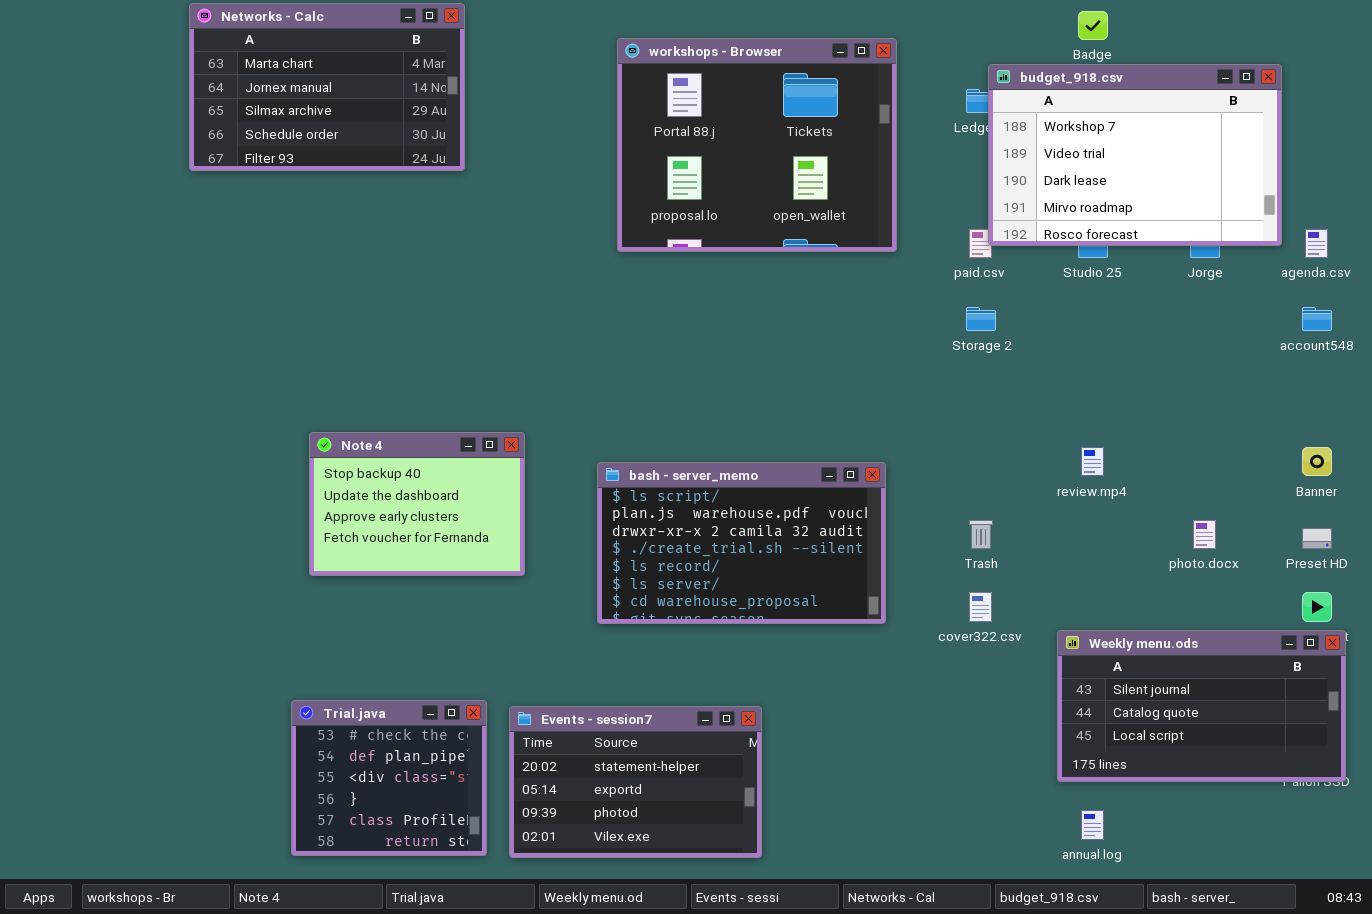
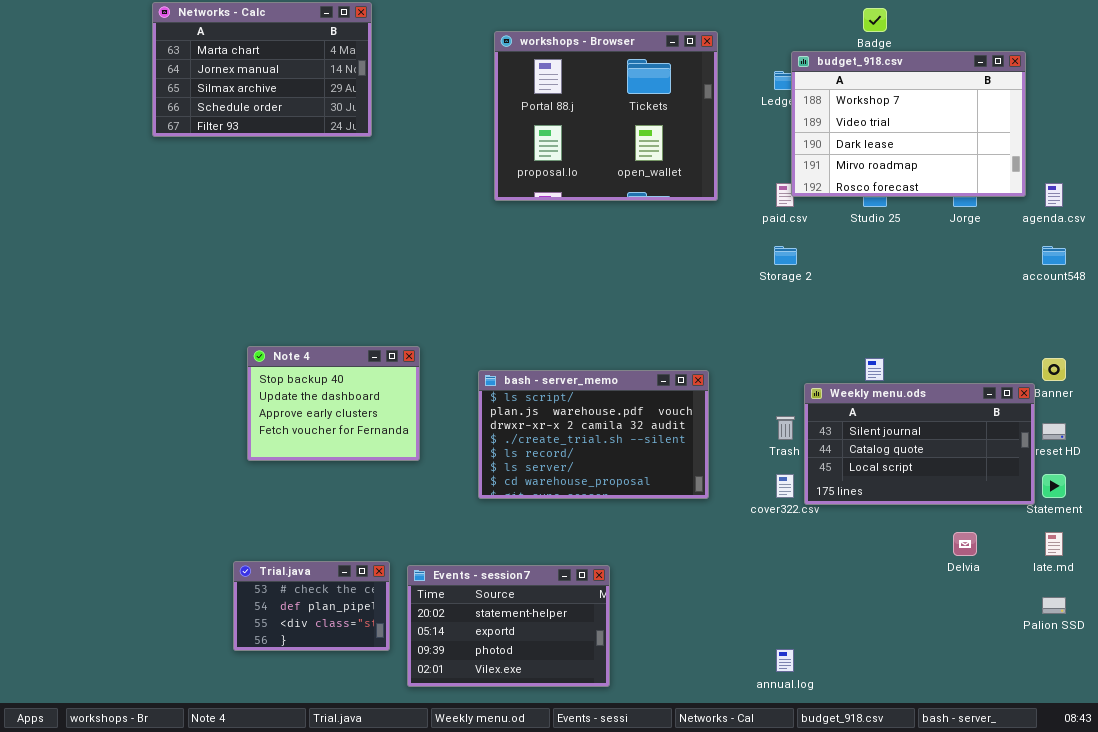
Weekly menu.ods: [1057,630,1346,782] -> [804,383,1035,505], moved
Trial.java: [291,700,487,856] -> [233,561,390,651], resized
annual.log: [1081,810,1104,840] -> [776,649,794,672], moved

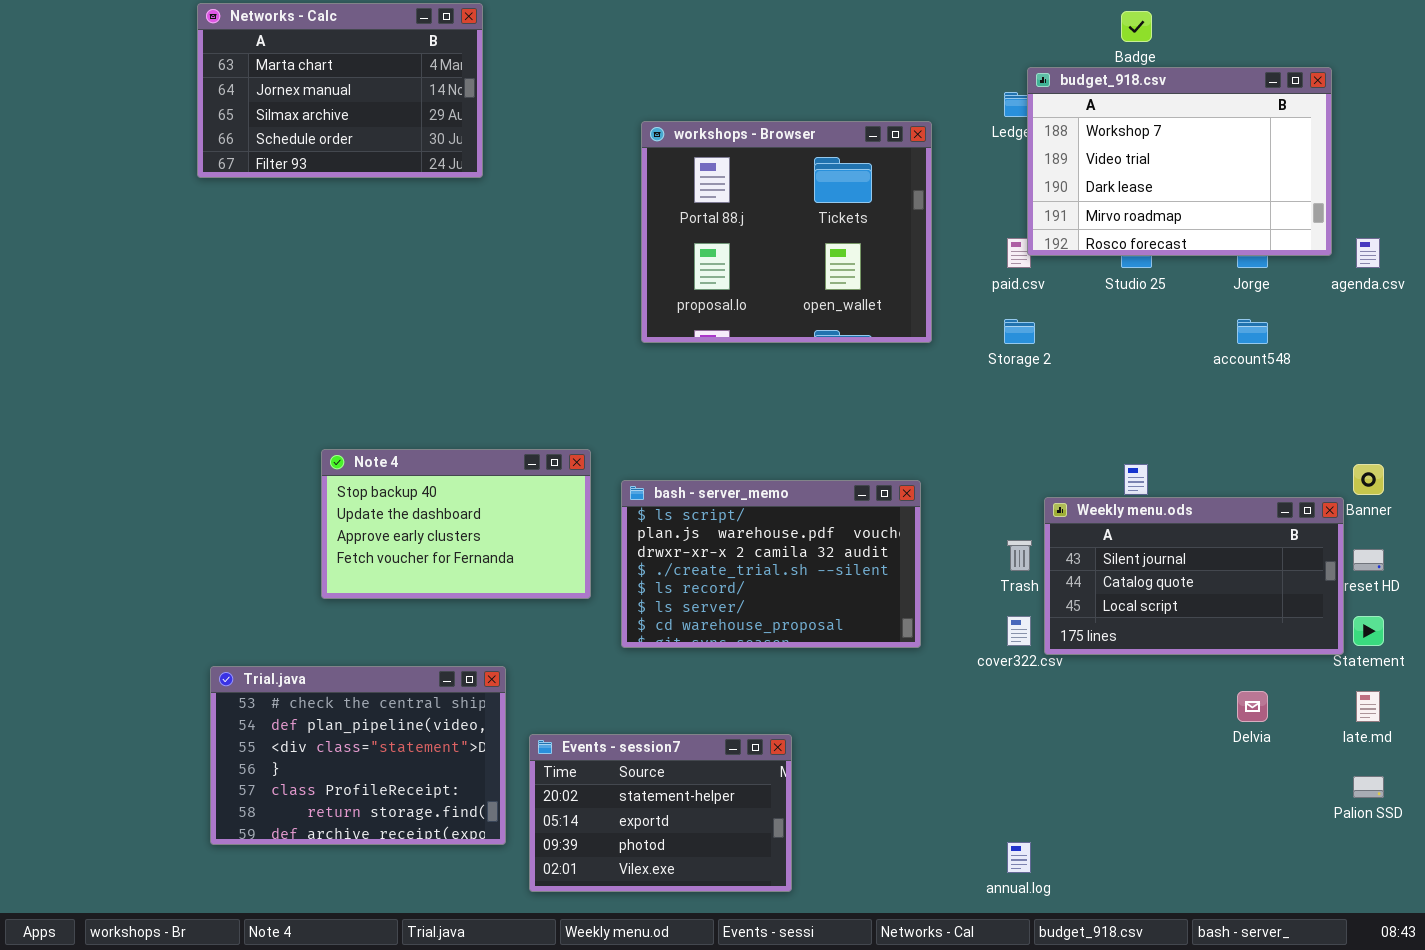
workshops - Browser: [494,31,718,201] -> [641,121,932,343], moved
account548: [1042,246,1066,265] -> [1237,319,1268,344], moved
Note 4: [247,346,420,461] -> [321,449,591,599], resized
Trial.java: [233,561,390,651] -> [210,666,506,845], resized

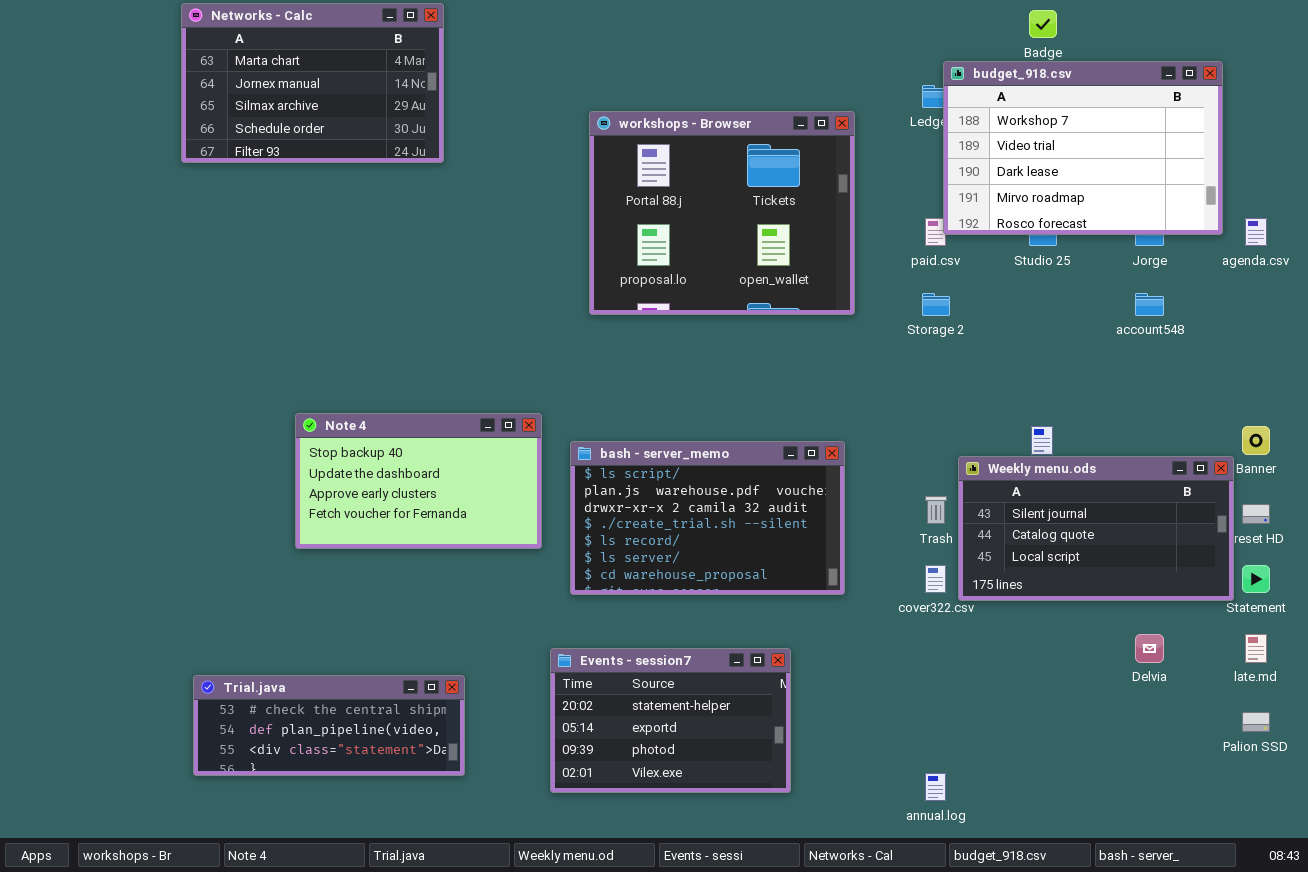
Trial.java: [210,666,506,845] -> [193,675,465,776], resized
Events - session7: [529,734,792,892] -> [550,648,791,793], moved

